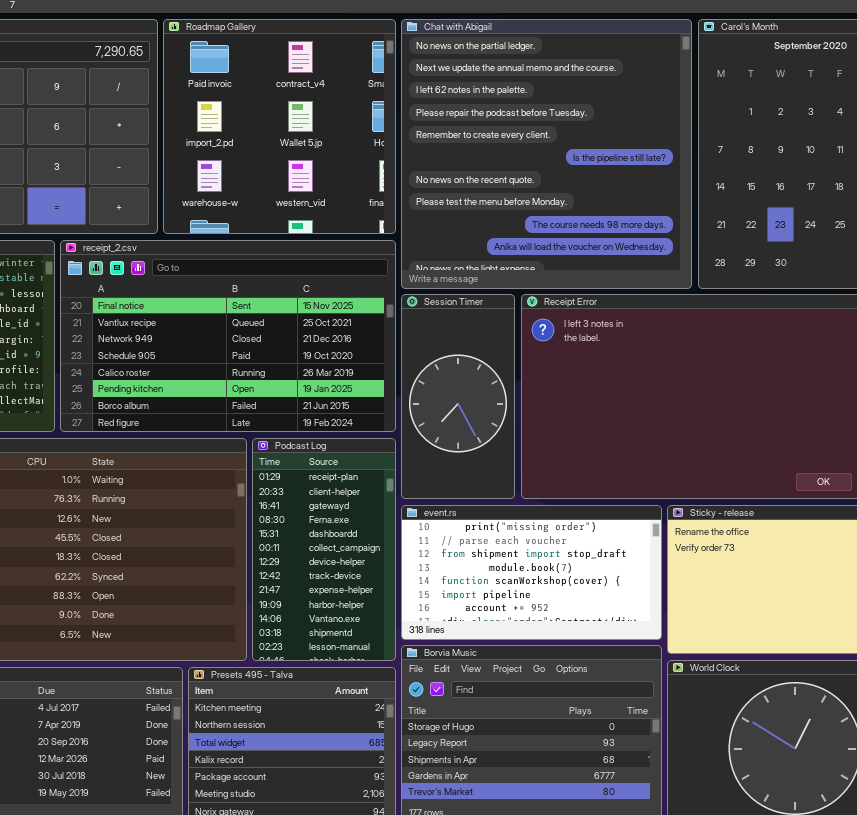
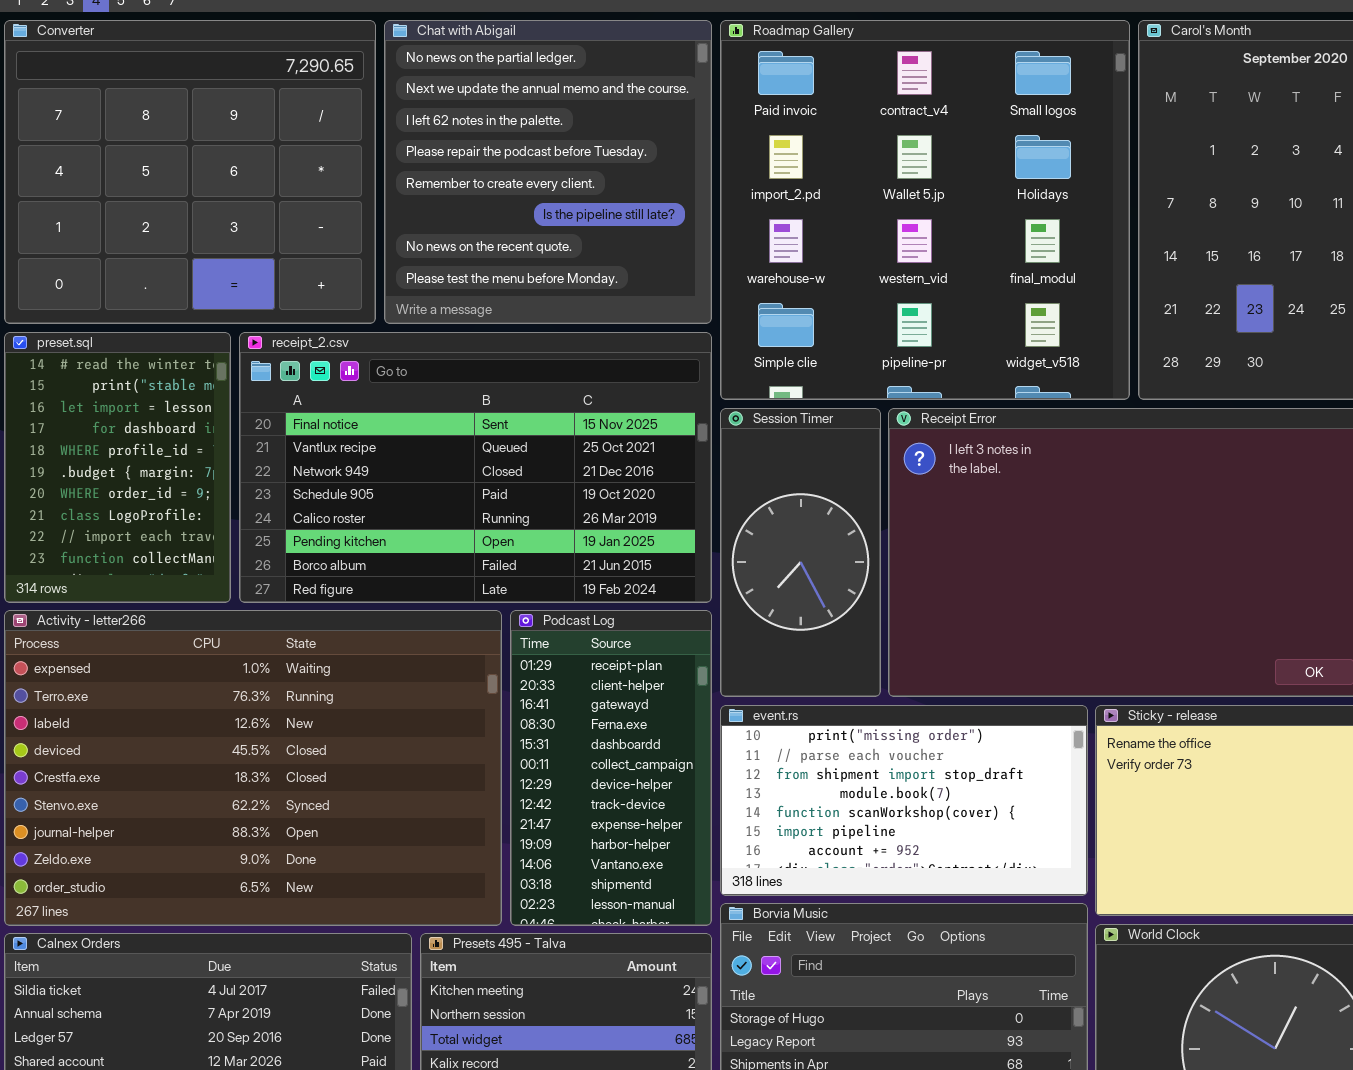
Roadmap Gallery: [163,19,396,234] -> [720,20,1130,400], moved, resized
Chat with Abigail: [401,19,692,289] -> [384,20,712,324], moved, resized

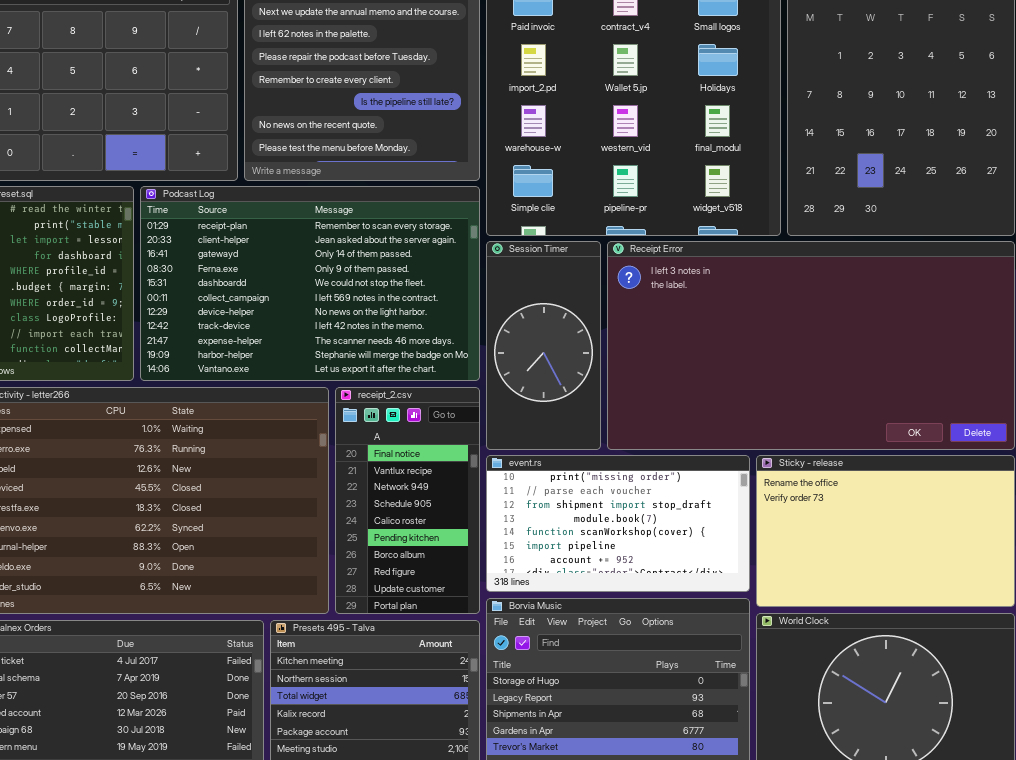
receipt_2.csv: [239,332,712,603] -> [335,387,480,614], moved, resized
Podcast Log: [510,610,712,926] -> [140,186,480,381], moved, resized

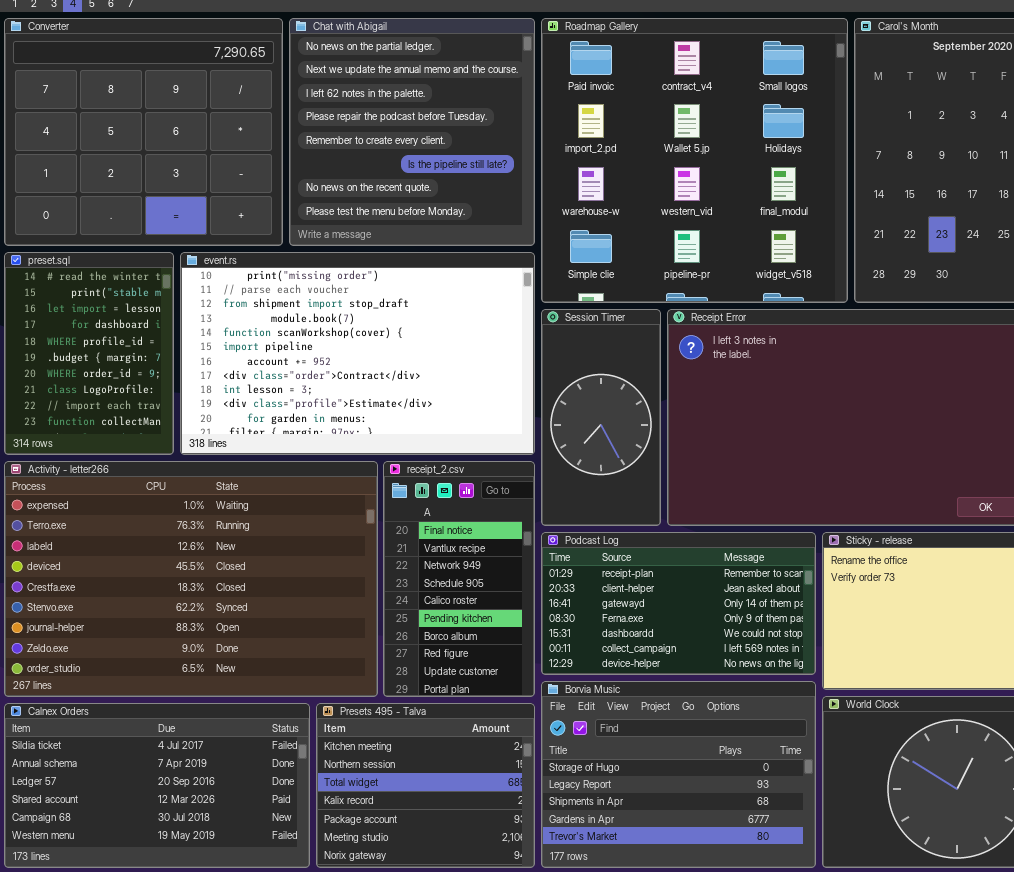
Podcast Log: [140,186,480,381] -> [541,532,816,675], moved, resized
event.rs: [486,455,750,592] -> [180,252,535,455], moved, resized

